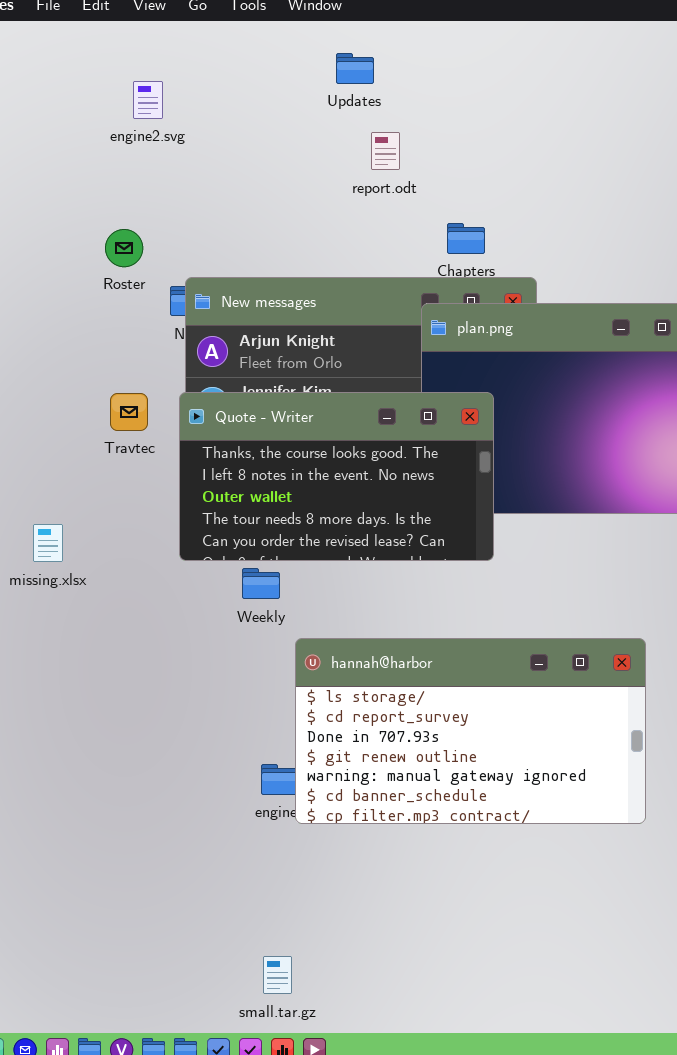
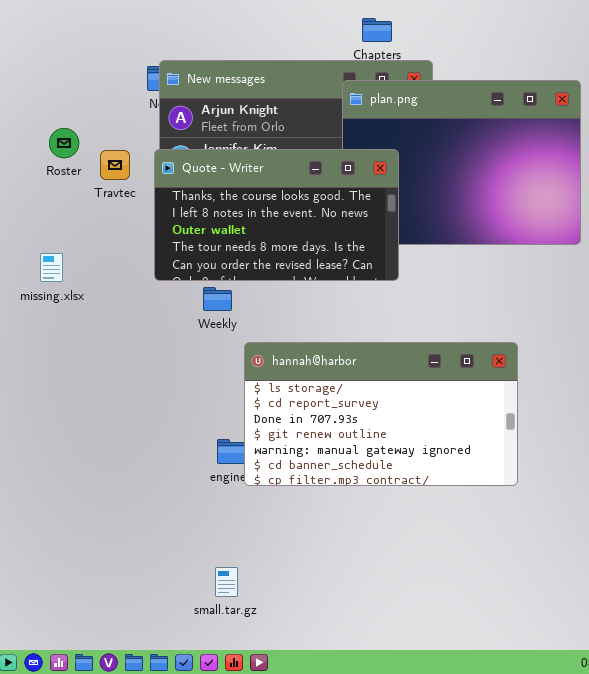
Roster: [105,229,143,267] -> [49,128,79,158], moved
small.tar.gz: [263,956,292,994] -> [215,567,238,597], moved

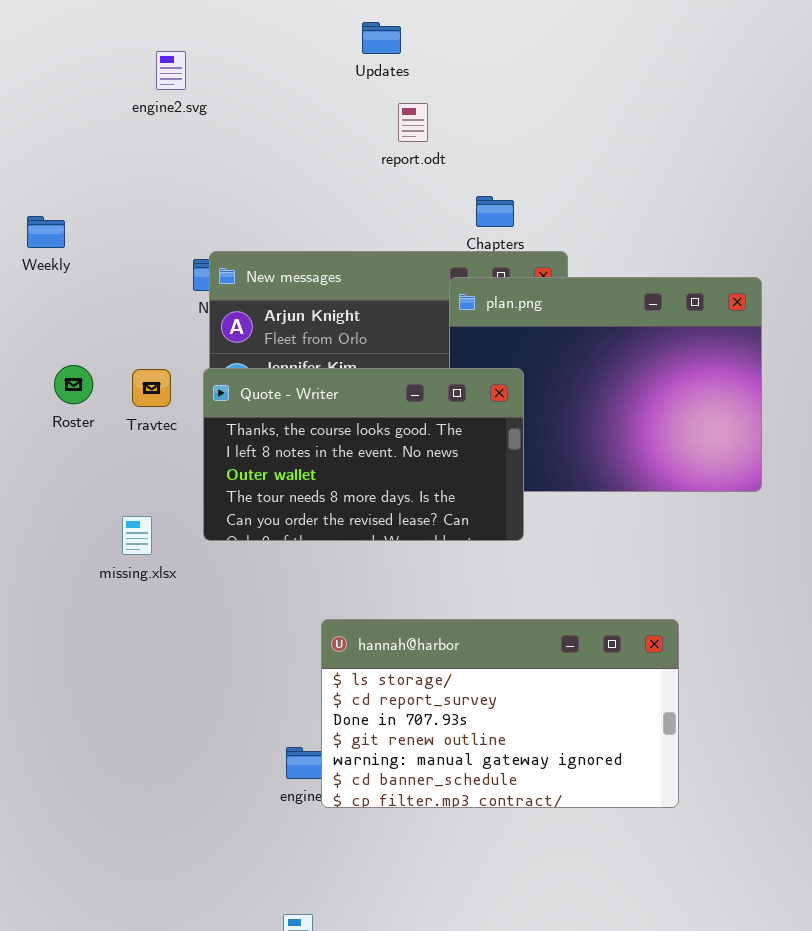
Roster: [49,128,79,158] -> [54,365,93,404], moved
missing.xlsx: [40,253,63,282] -> [122,516,152,555], moved
Weekly: [203,287,232,311] -> [27,216,65,248], moved

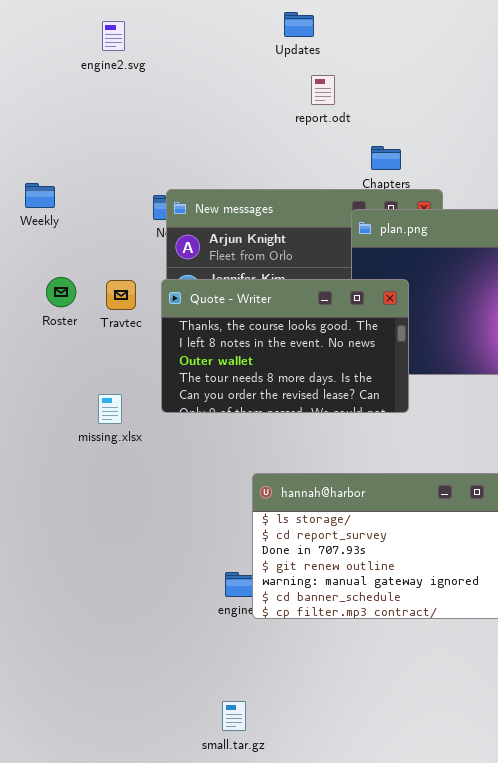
engine2.svg: [156,51,186,90] -> [102,21,125,51], moved
Weekly: [27,216,65,248] -> [25,183,55,208], moved

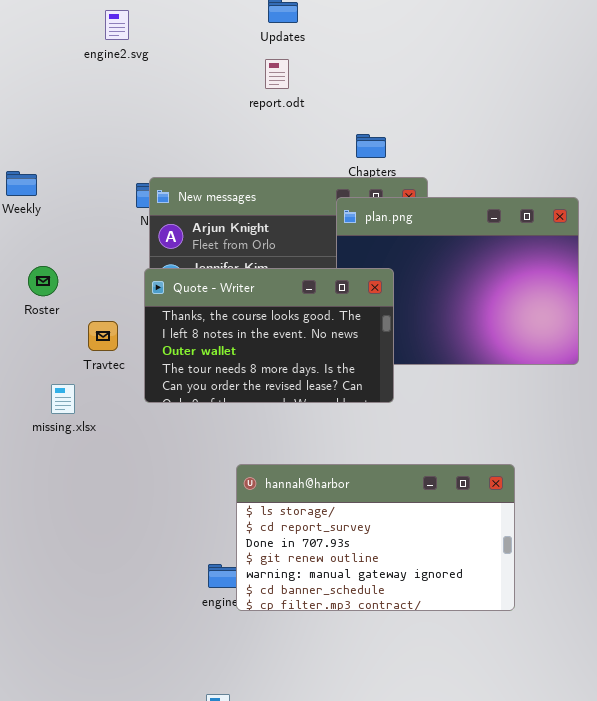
engine2.svg: [102,21,125,51] -> [105,10,129,40], moved
report.odt: [311,75,335,105] -> [265,59,289,89], moved
Travtec: [106,280,136,310] -> [88,321,118,351], moved
missing.xlsx: [98,394,122,424] -> [51,384,75,414], moved

